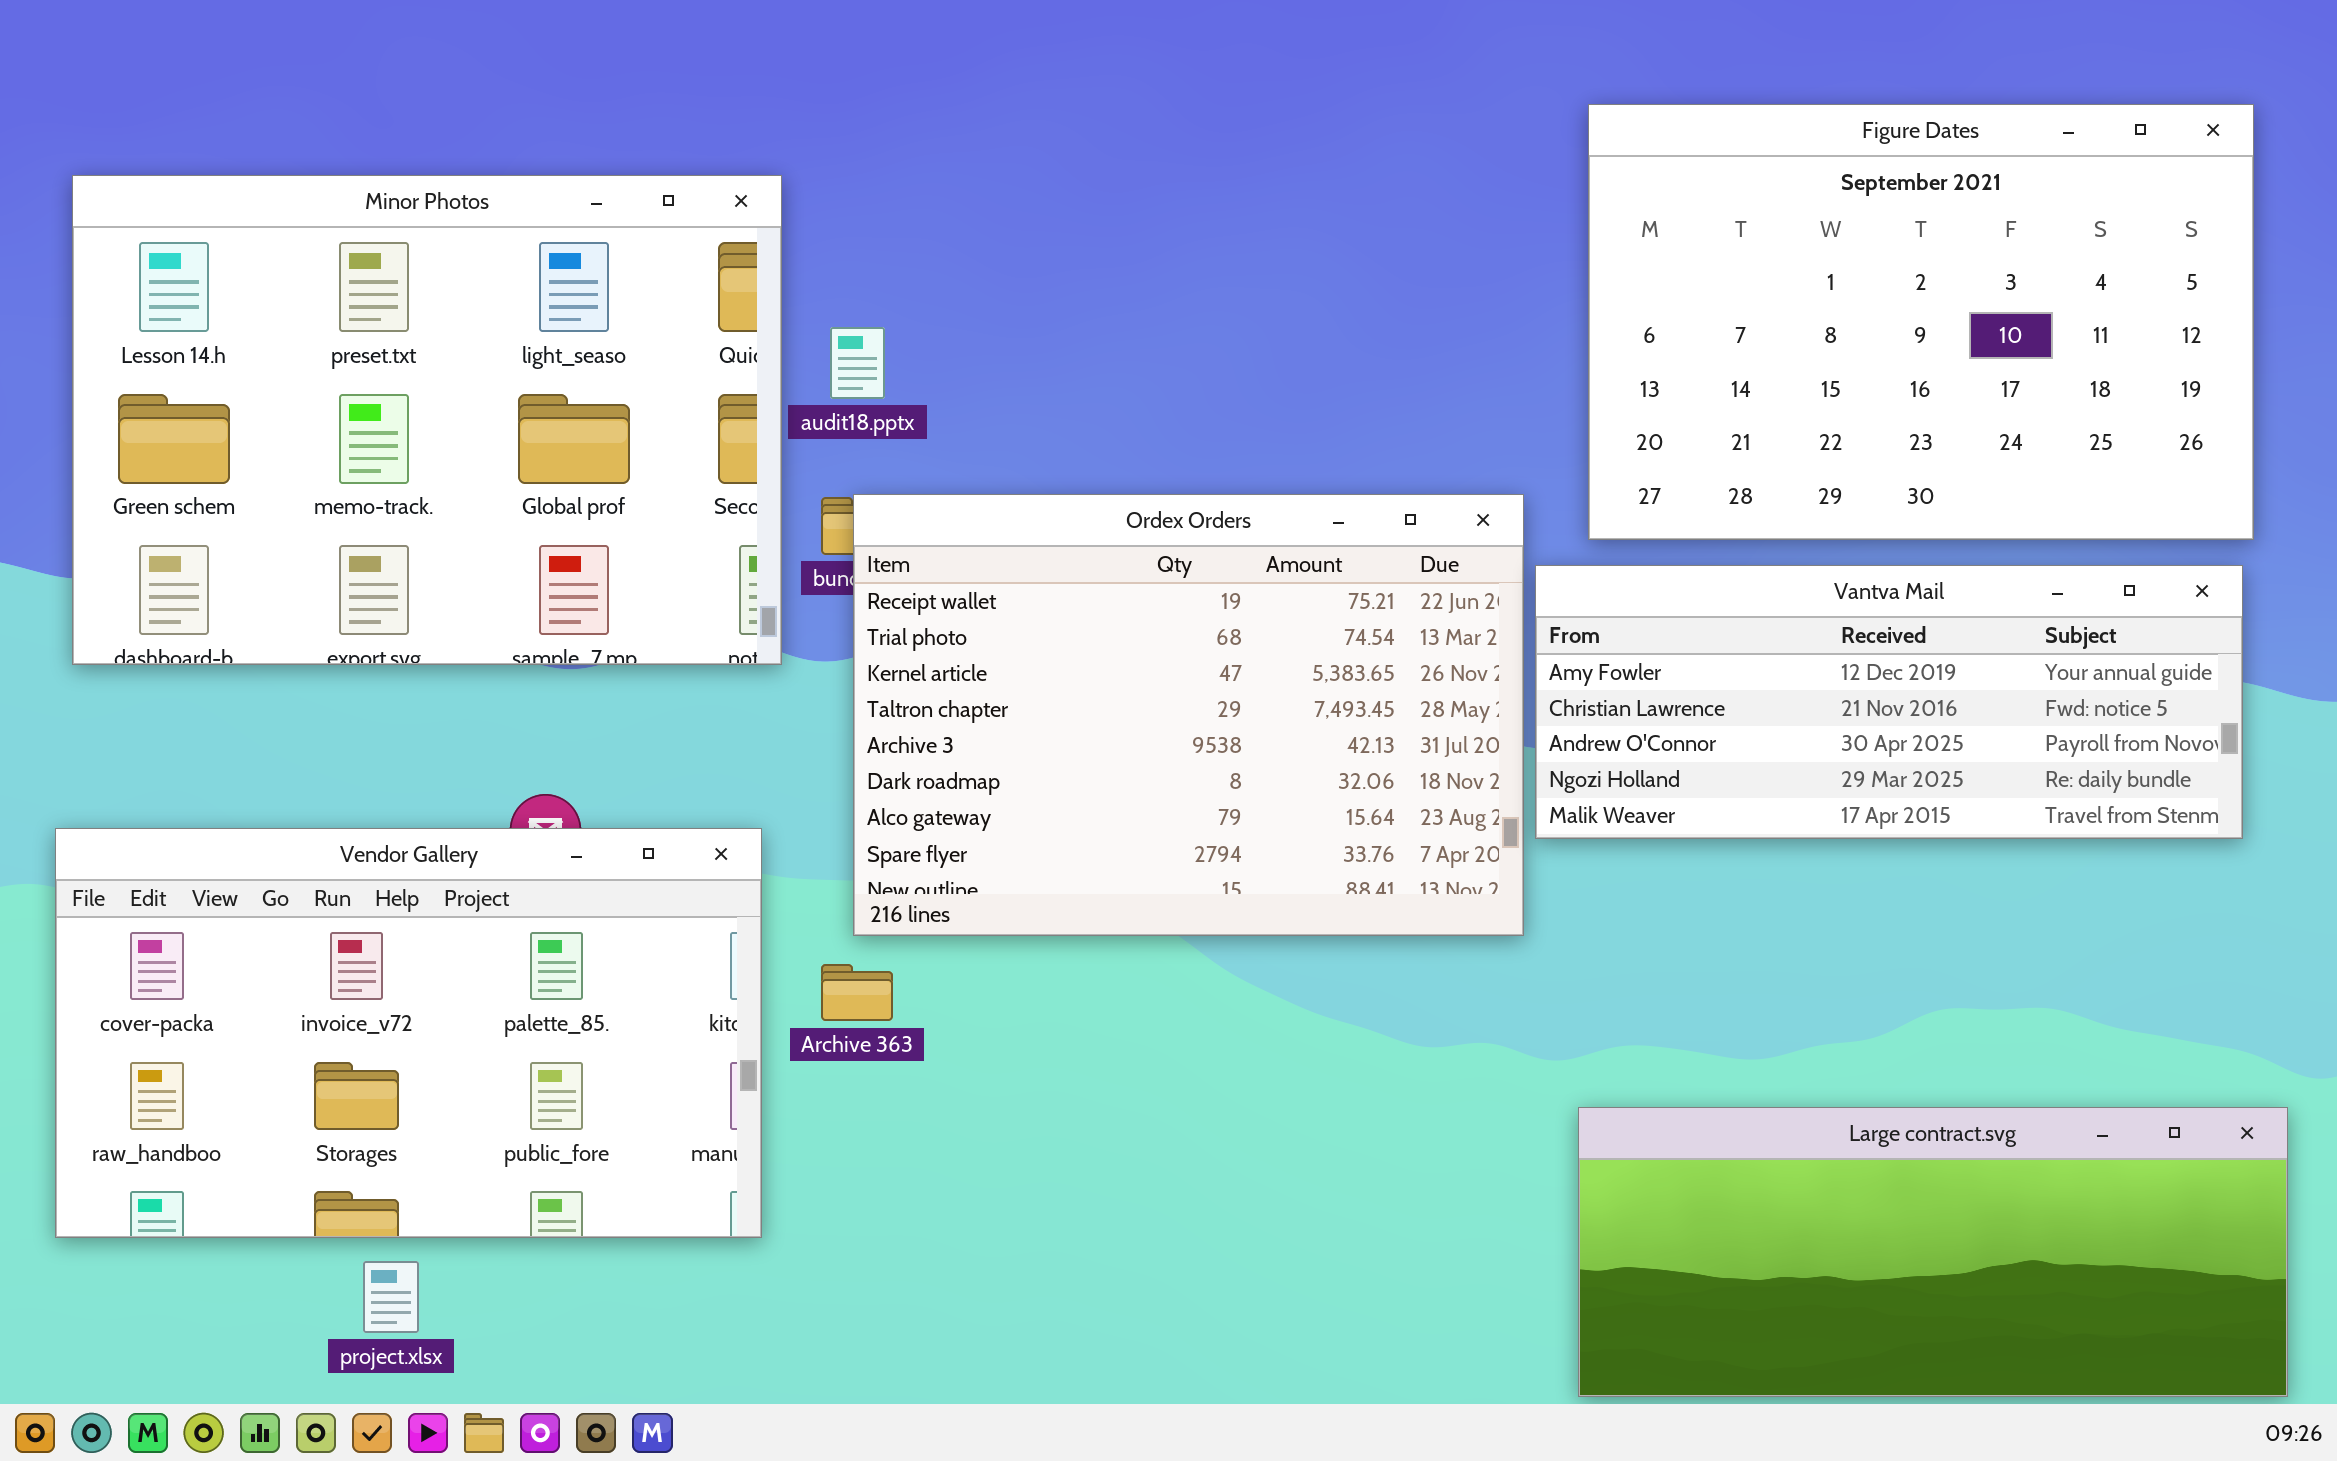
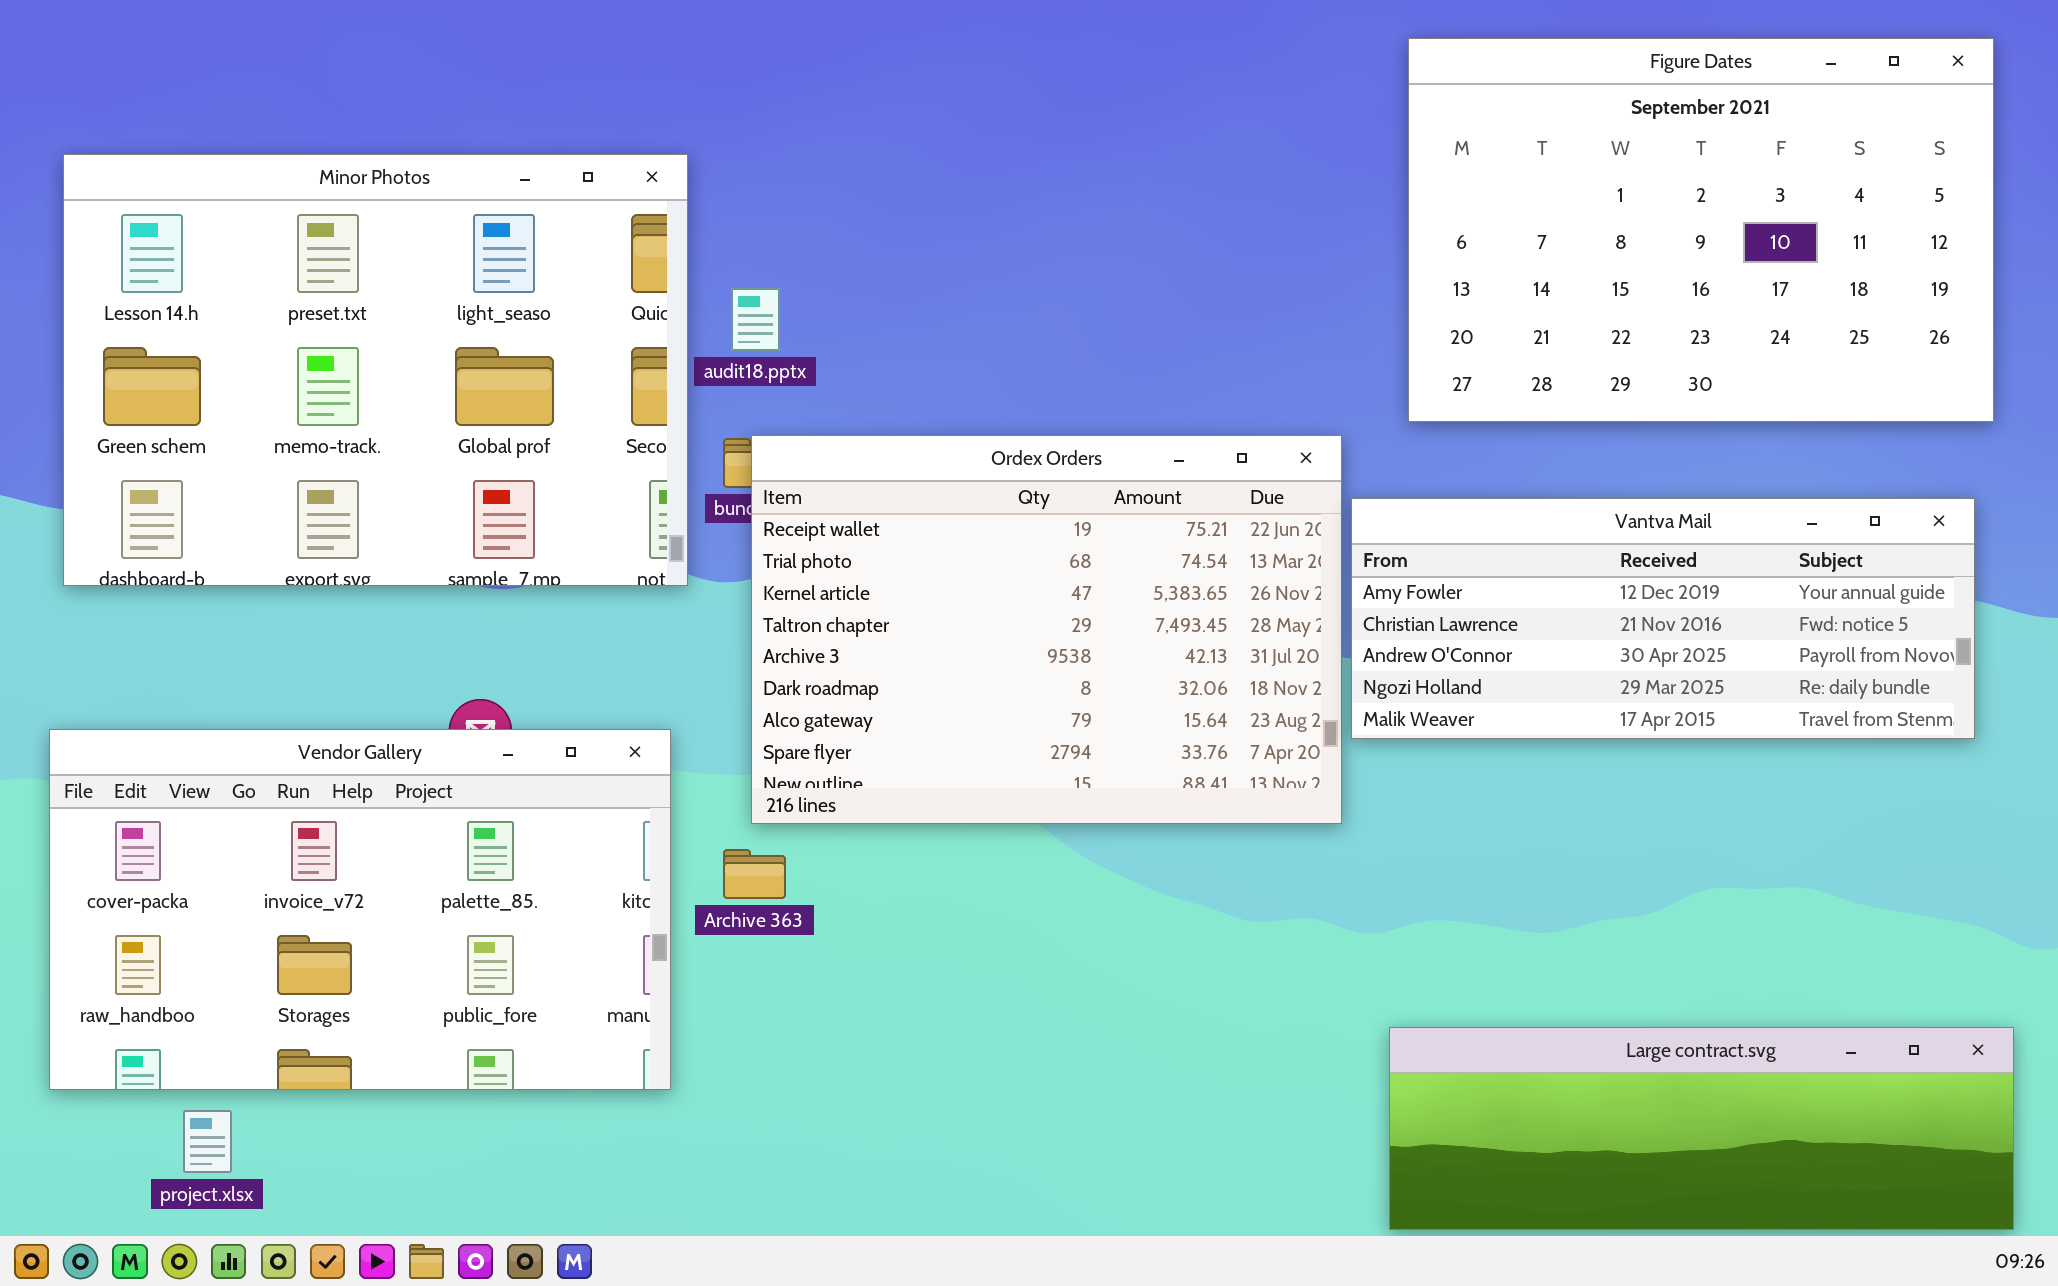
Figure Dates: [1588,104,2254,540] -> [1408,38,1994,422], moved
Large contract.svg: [1578,1107,2288,1397] -> [1389,1027,2014,1230], resized
project.xlsx: [363,1261,419,1333] -> [183,1110,232,1173], moved

